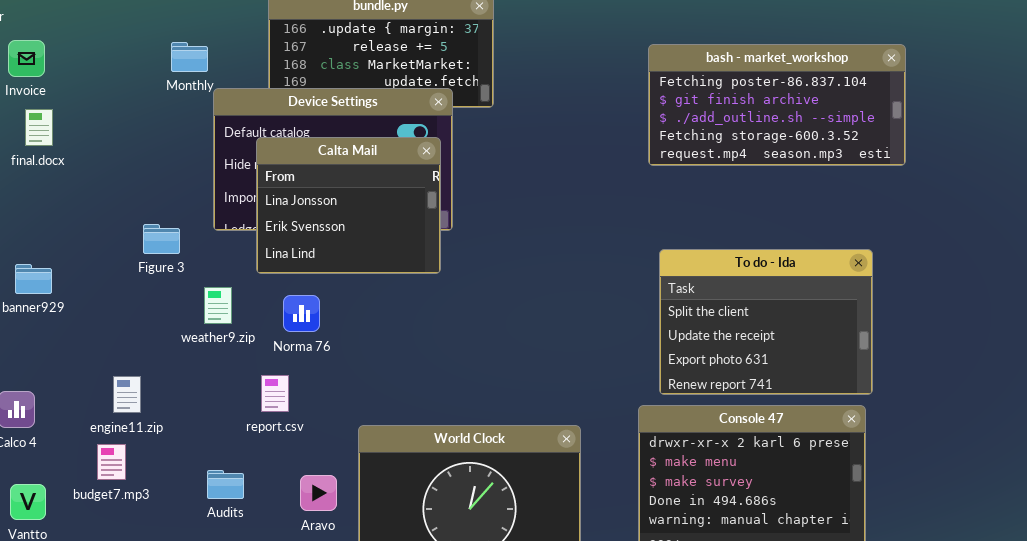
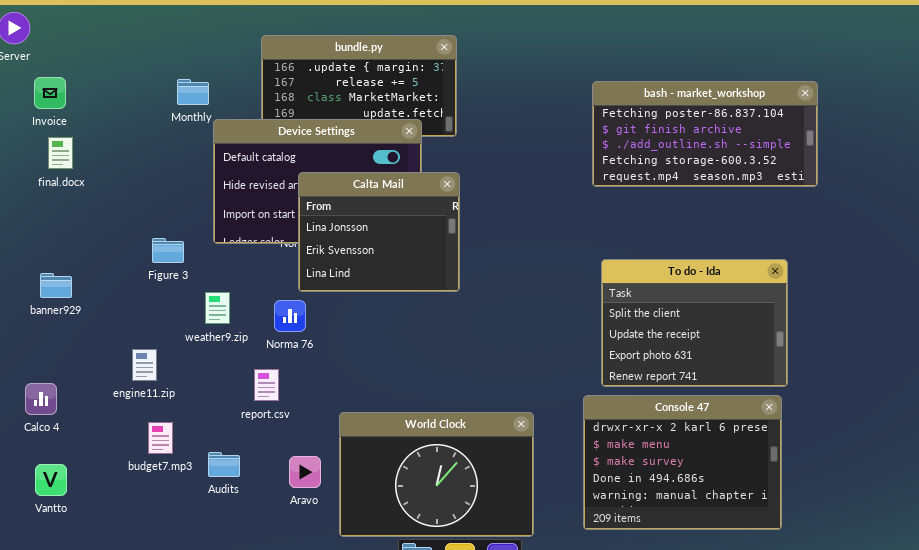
Calta Mail: [256,137,441,274] -> [298,172,460,292], moved
engine11.zip: [113,376,141,413] -> [132,349,157,381], moved
budget7.mp3: [97,444,126,480] -> [148,422,173,454], moved

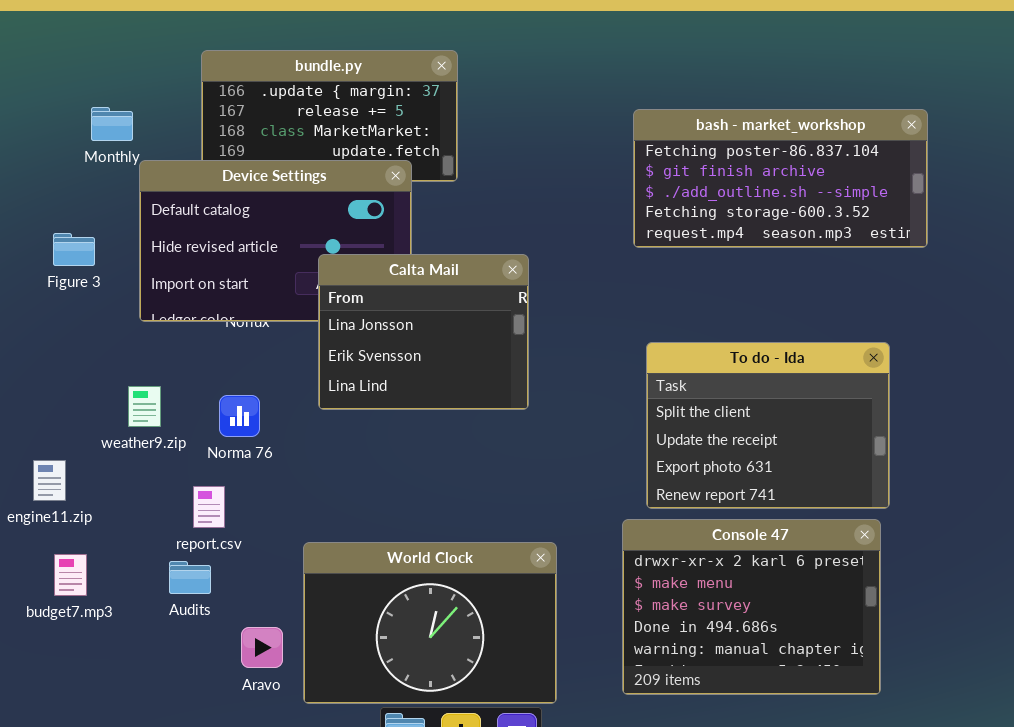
Calta Mail: [298,172,460,292] -> [318,254,529,410], moved
Figure 3: [152,238,184,263] -> [53,233,95,266], moved
Audits: [208,452,240,477] -> [169,561,211,594], moved
Aravo: [289,456,321,488] -> [241,627,283,668], moved

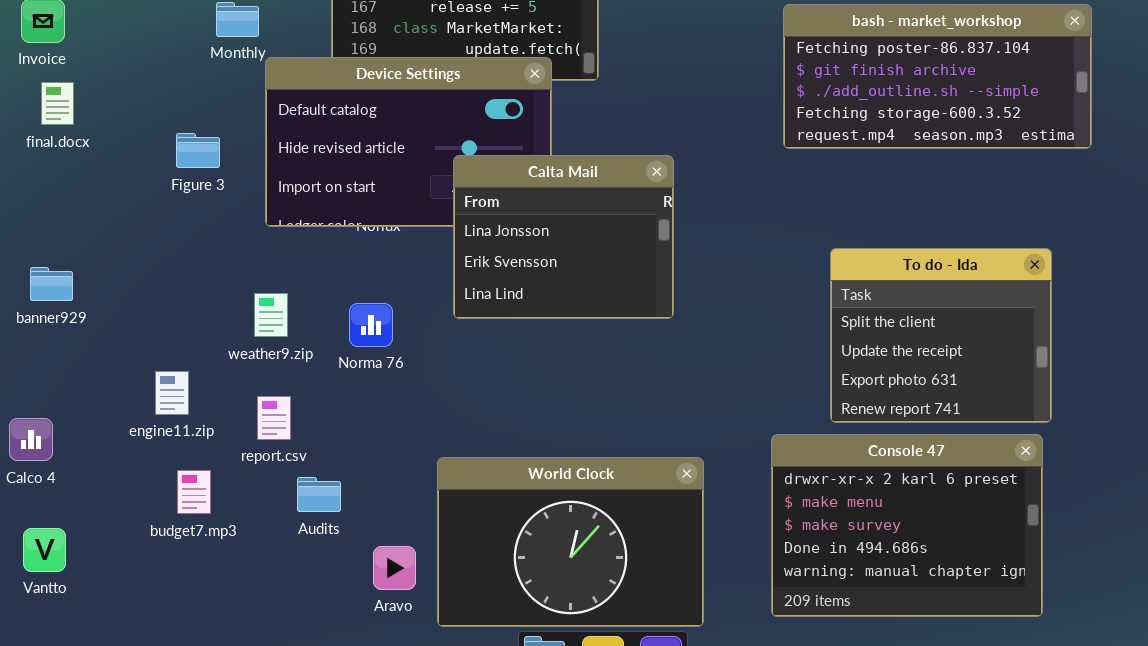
To do - Ida: [646,342,890,509] -> [830,248,1052,423], resized
report.csv: [193,486,225,528] -> [257,396,291,440], moved

